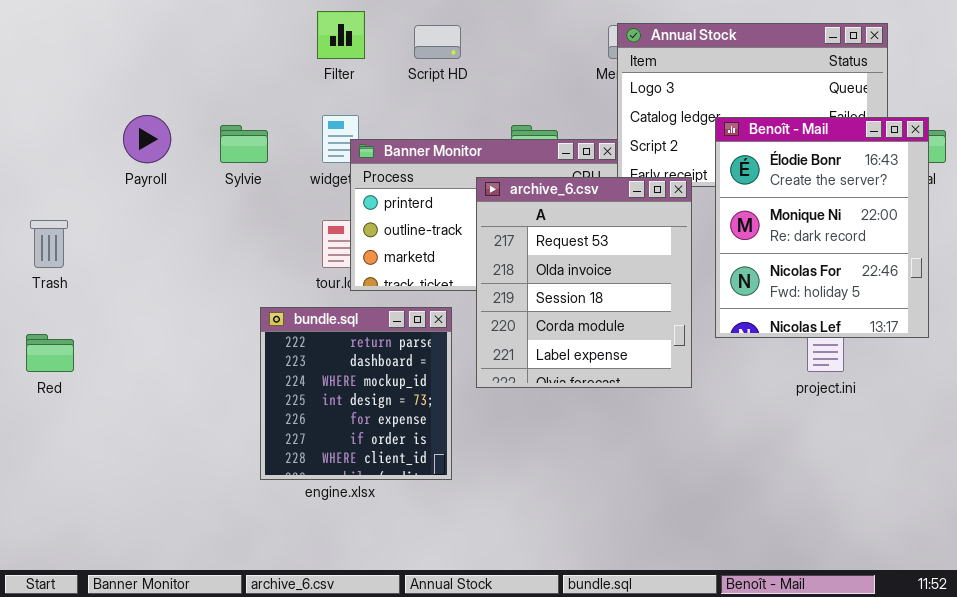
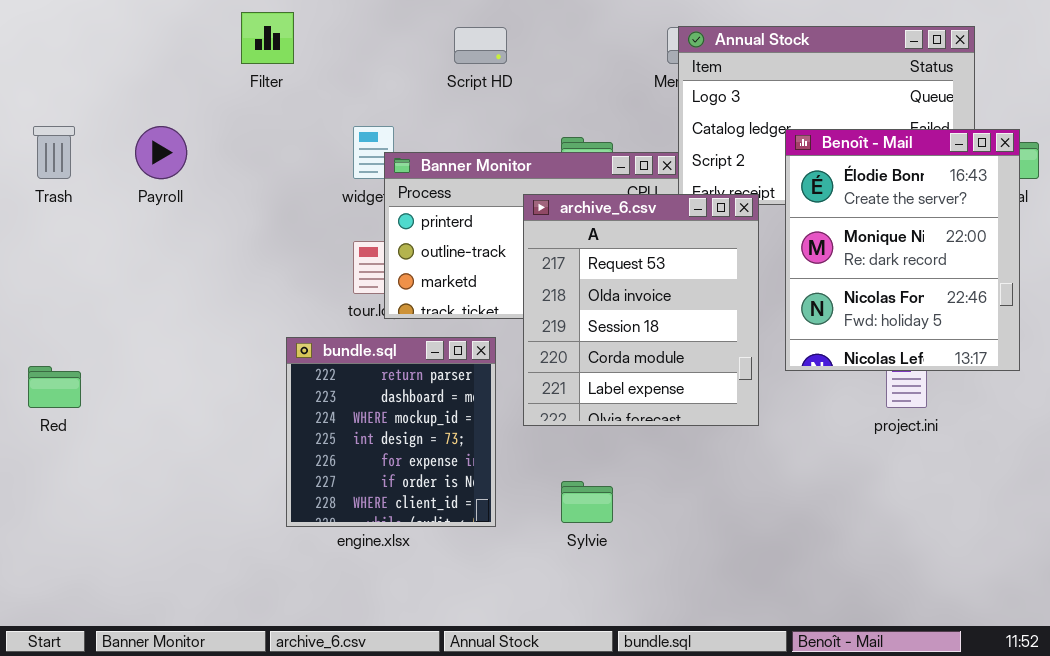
Filter: [317,11,365,59] -> [241,12,294,64], moved
Sylvie: [220,125,268,163] -> [561,481,613,523], moved
Trash: [30,220,68,268] -> [33,126,75,179], moved

